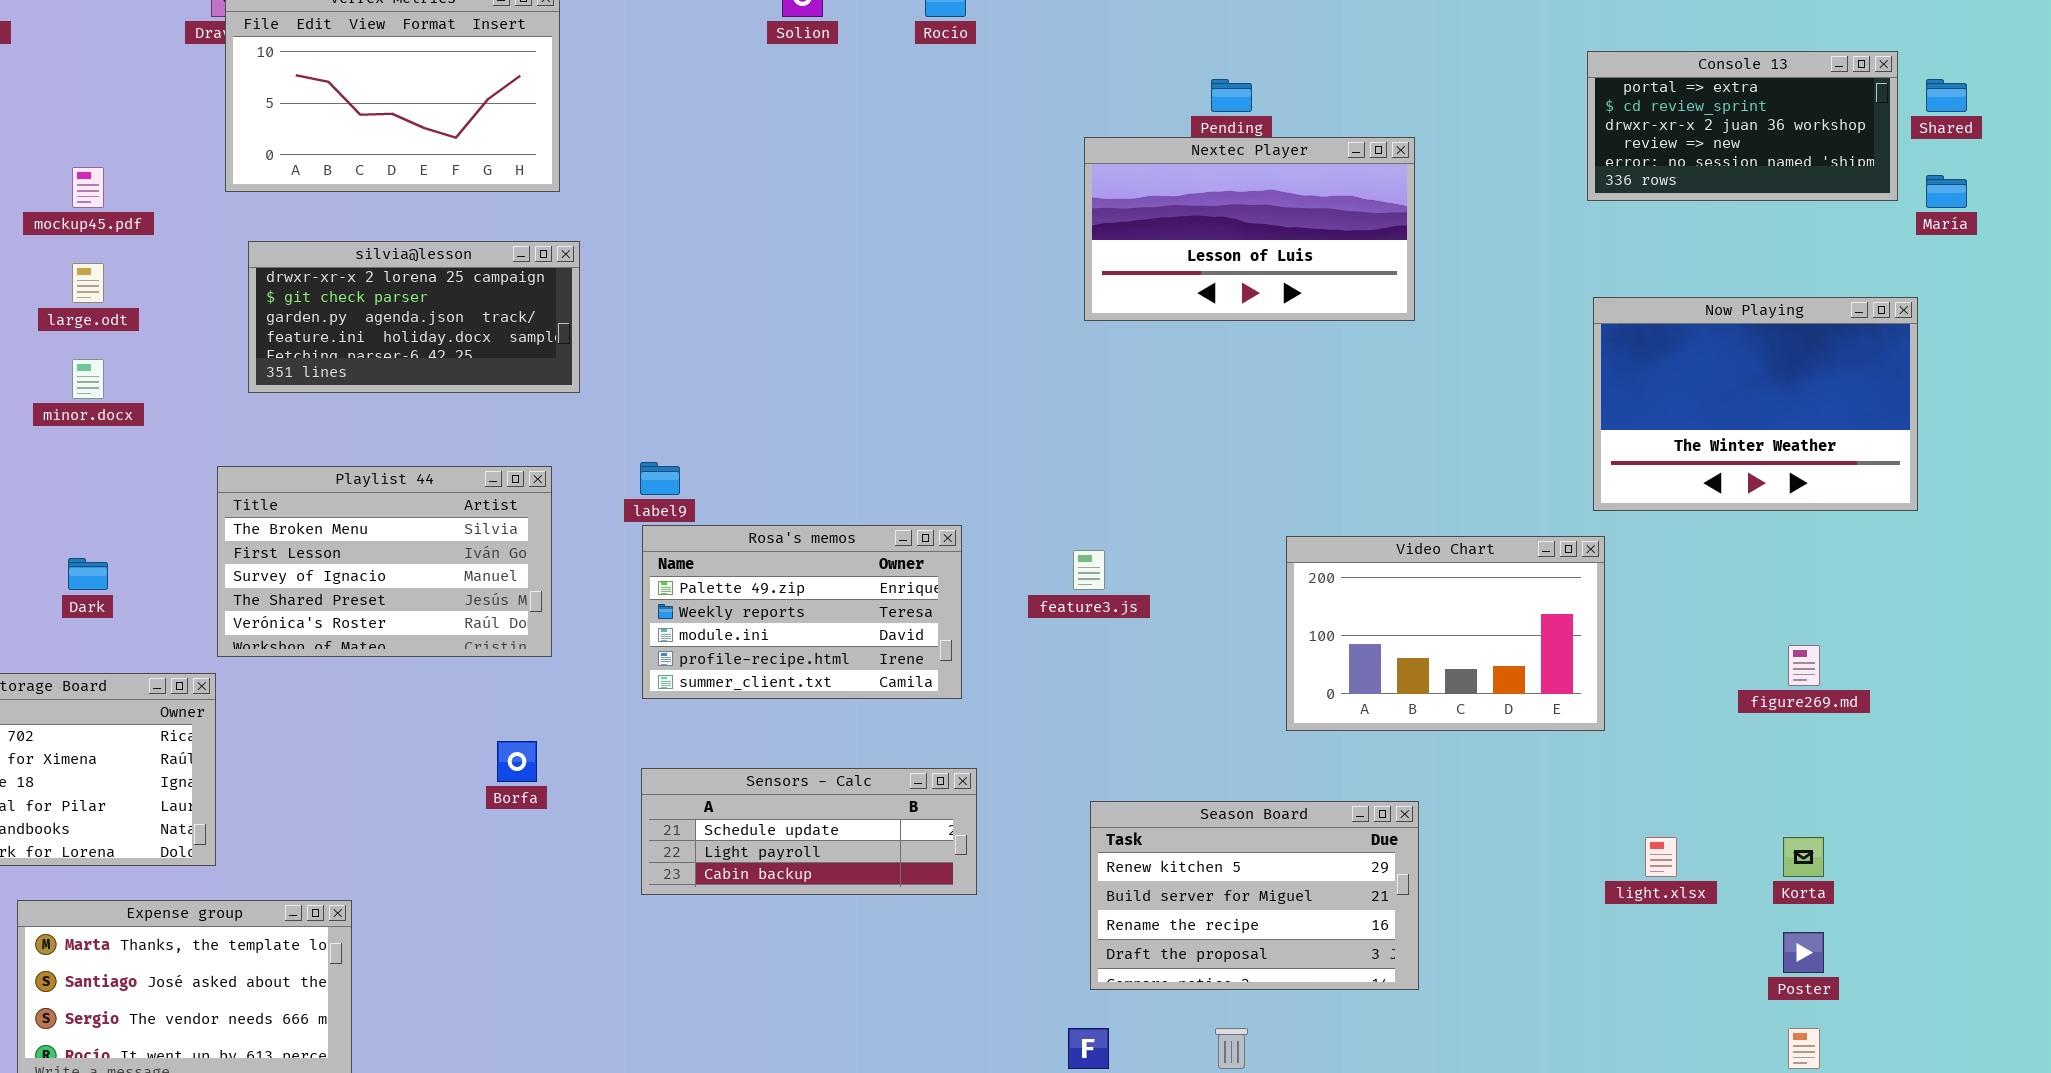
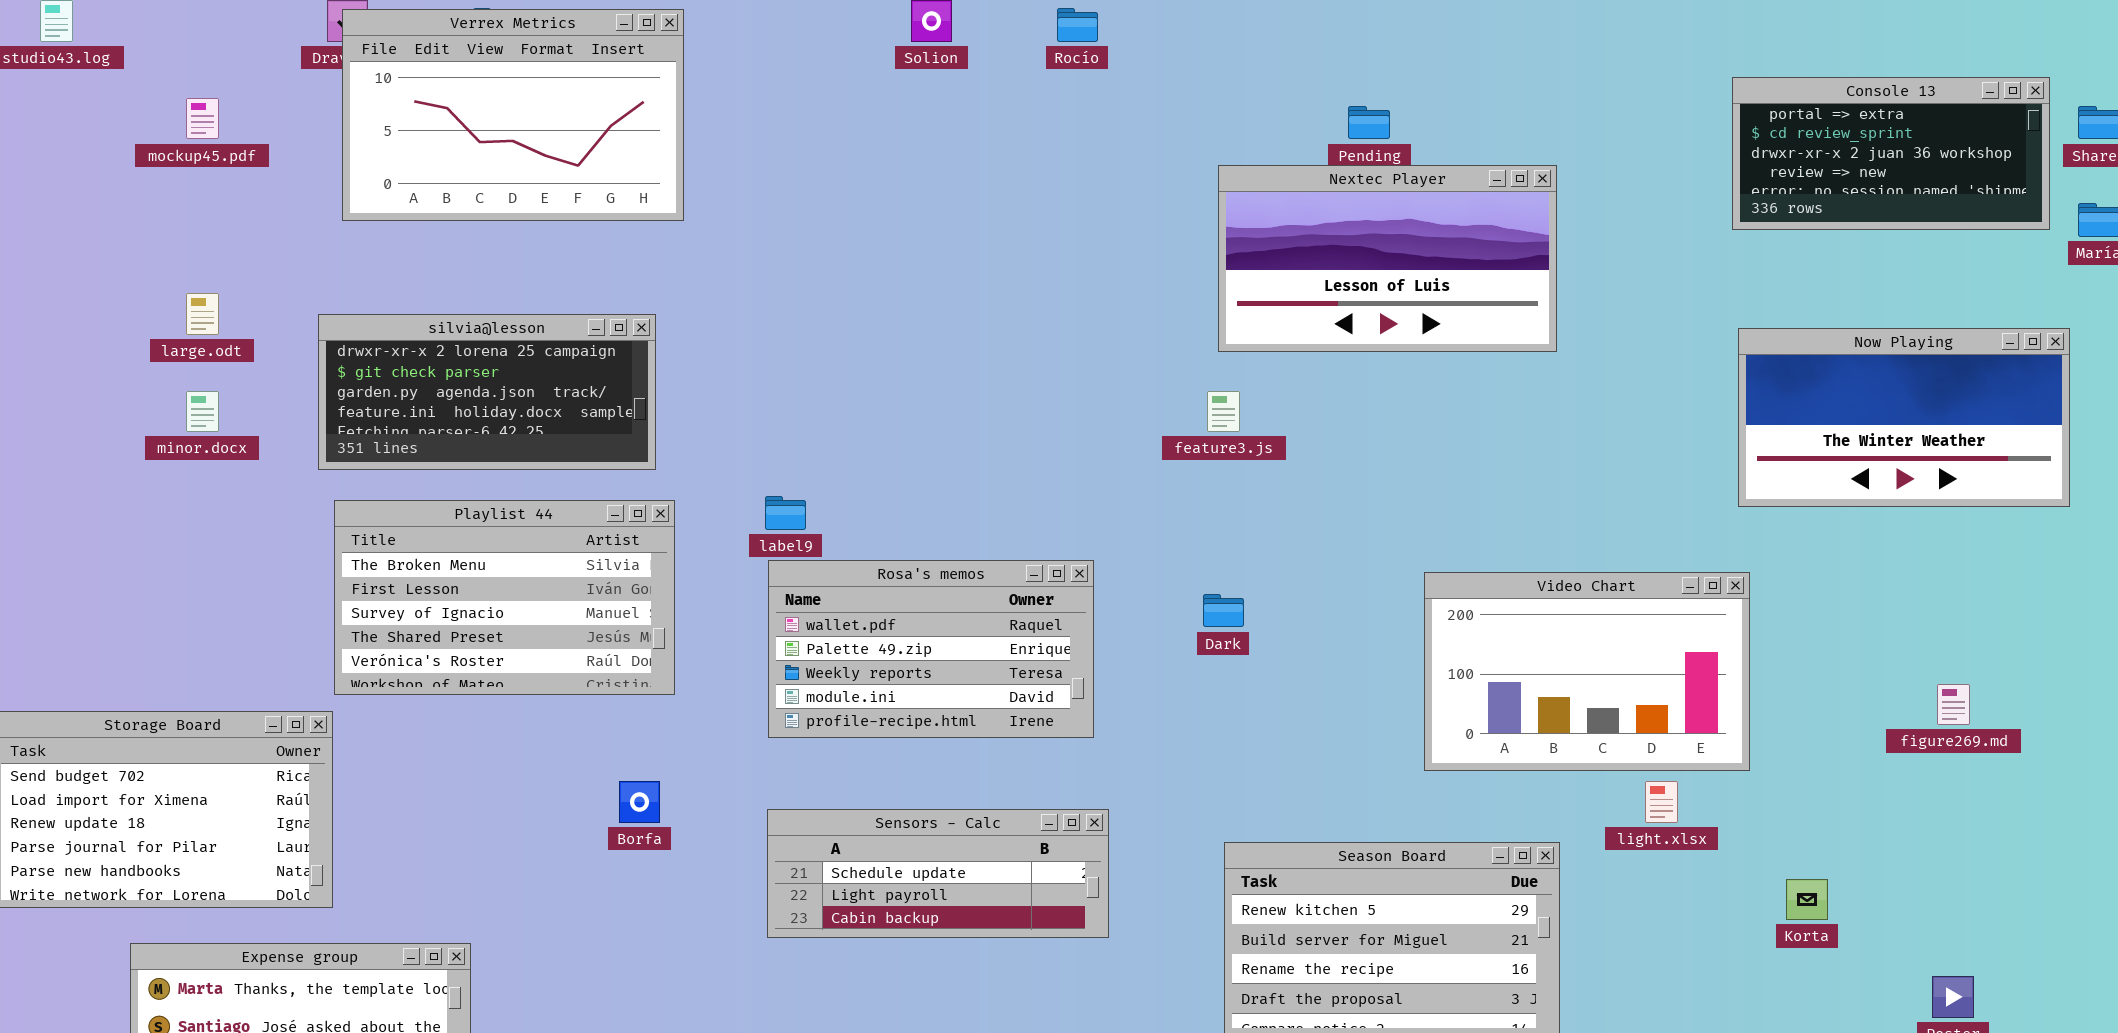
mockup45.pdf: [72,167,104,208] -> [186,98,219,139], moved
silvia@lesson: [248,241,580,393] -> [318,314,656,470], moved
Now Playing: [1593,297,1918,511] -> [1738,328,2070,507], resized
Rosa's memos: [642,525,962,699] -> [768,560,1094,738], scrolled up 1 row
feature3.js: [1073,550,1105,590] -> [1207,391,1240,432], moved
Dark: [68,558,108,590] -> [1203,594,1244,627], moved
light.xlsx: [1645,837,1677,877] -> [1645,781,1678,823], moved
Korta: [1783,837,1824,877] -> [1786,879,1828,920], moved

